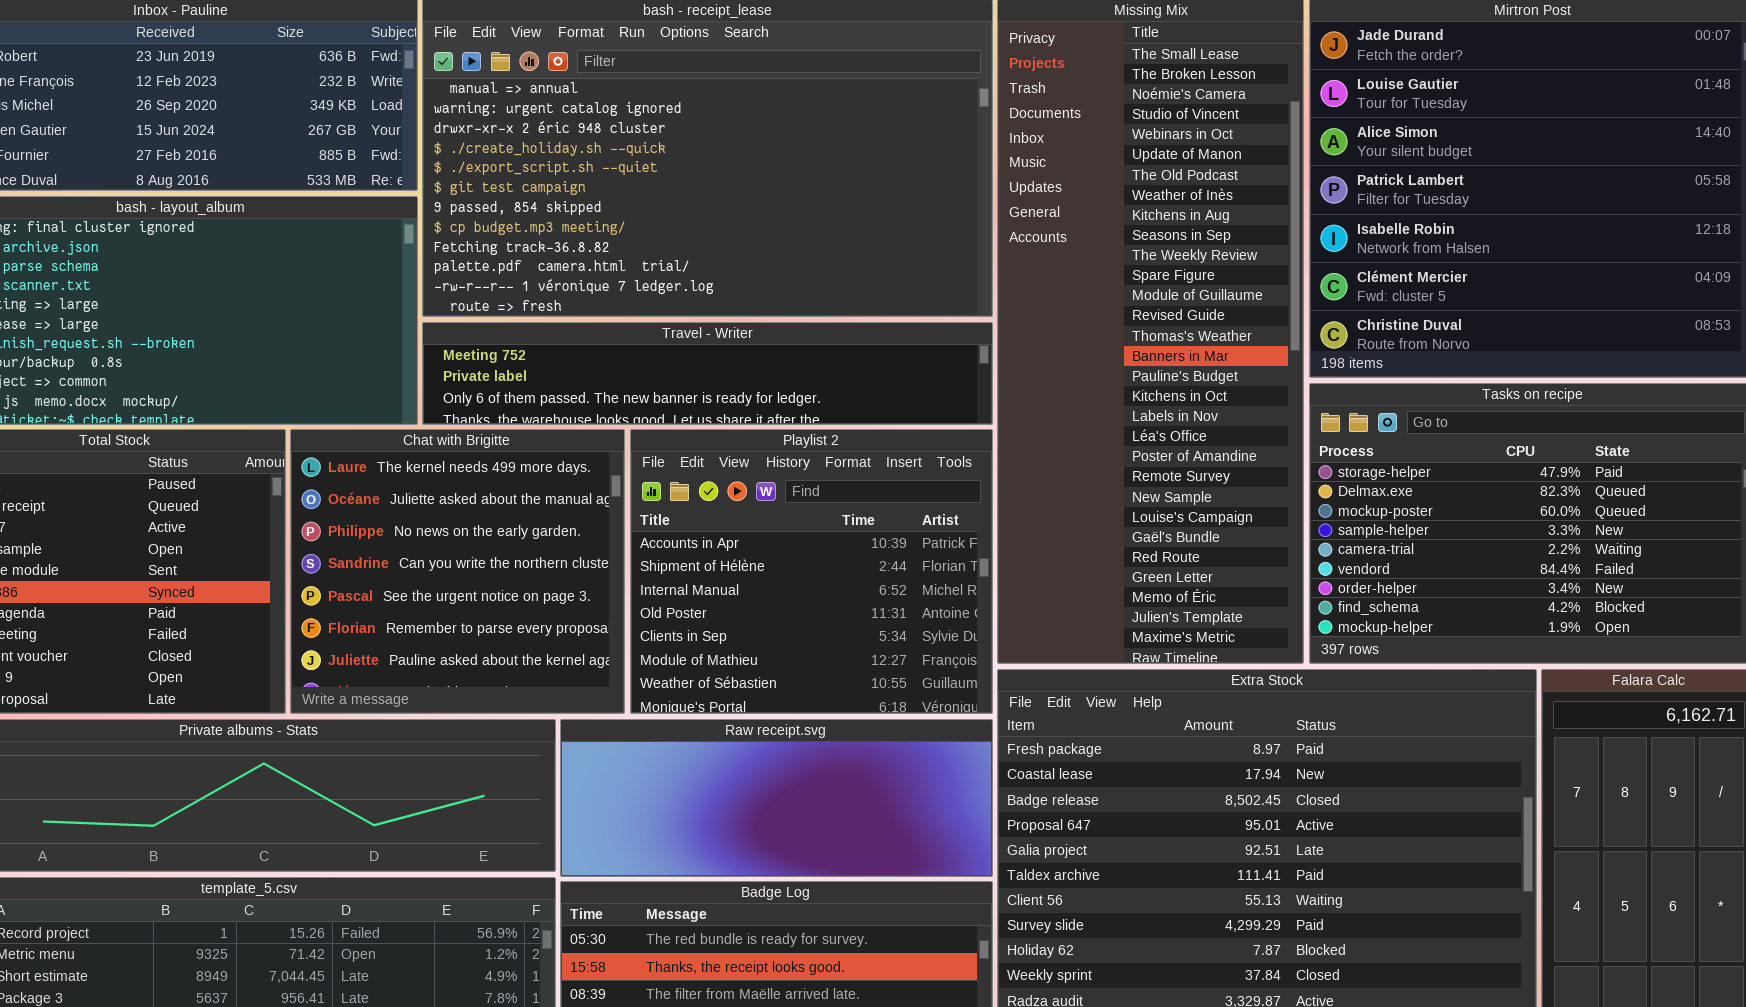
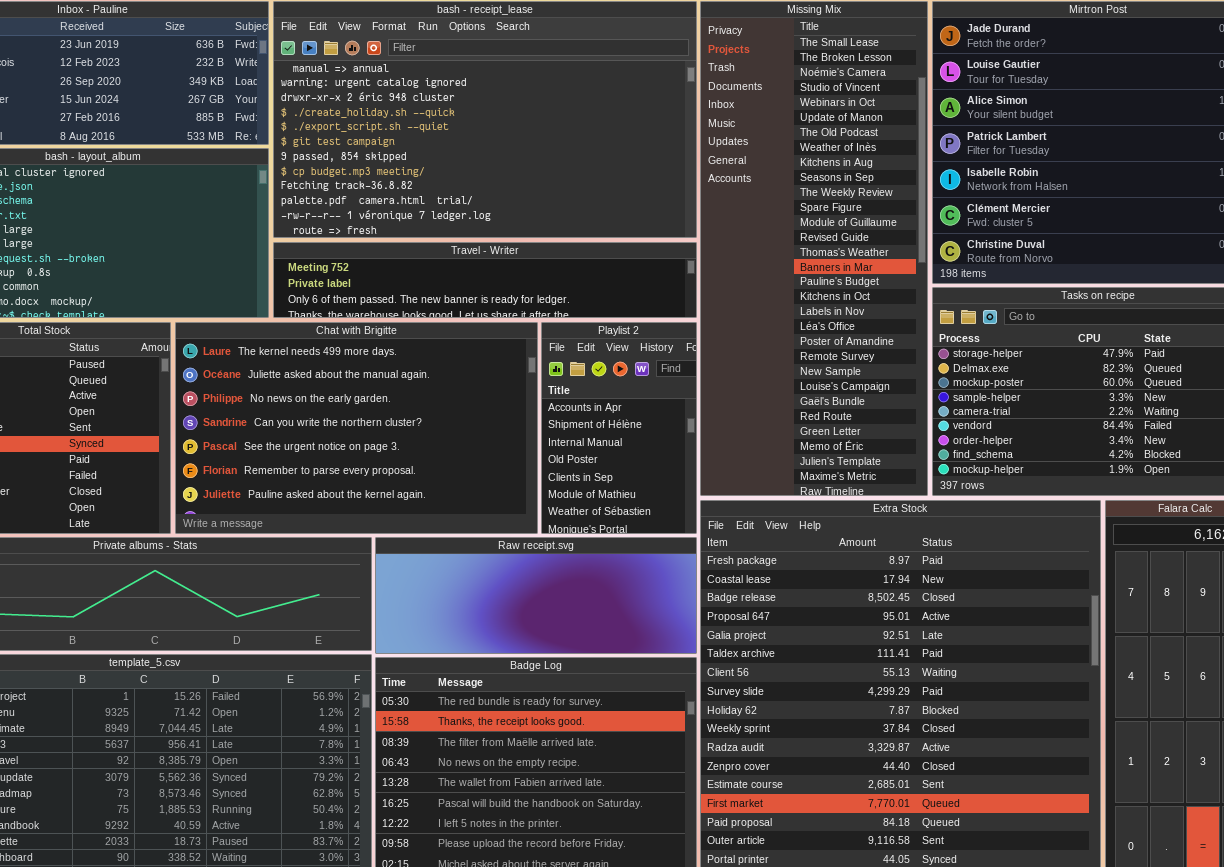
Chat with Brigitte: [290,429,625,714] -> [175,322,538,534], resized
Playlist 2: [630,429,993,714] -> [541,322,697,534], resized

